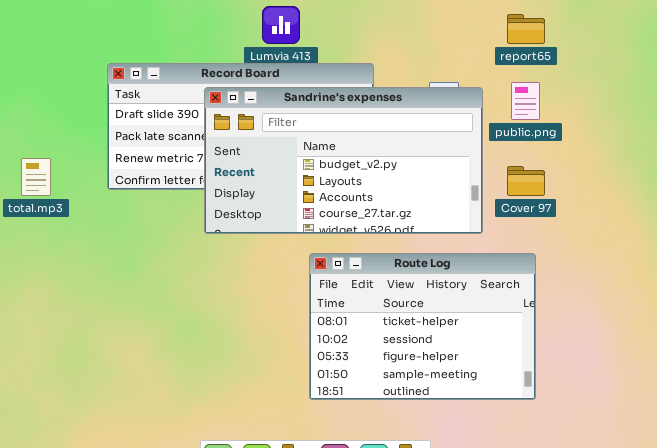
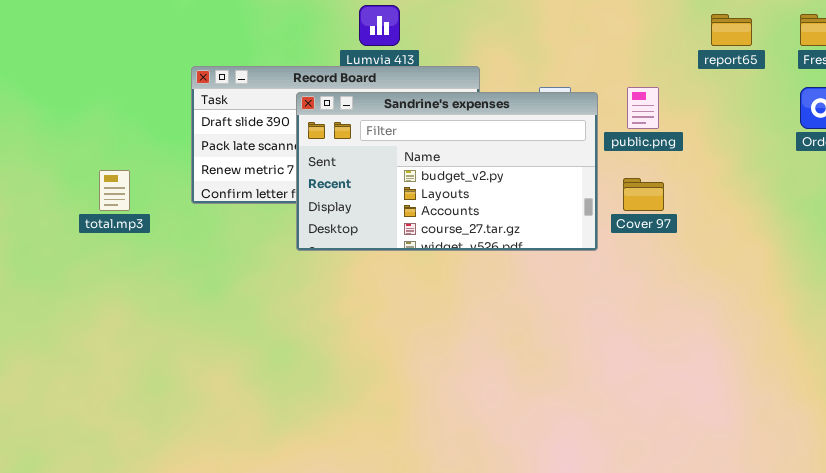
report65: [507,14,545,44] -> [711,14,752,46], moved
Route Log: [309,253,536,400] -> none, closed

